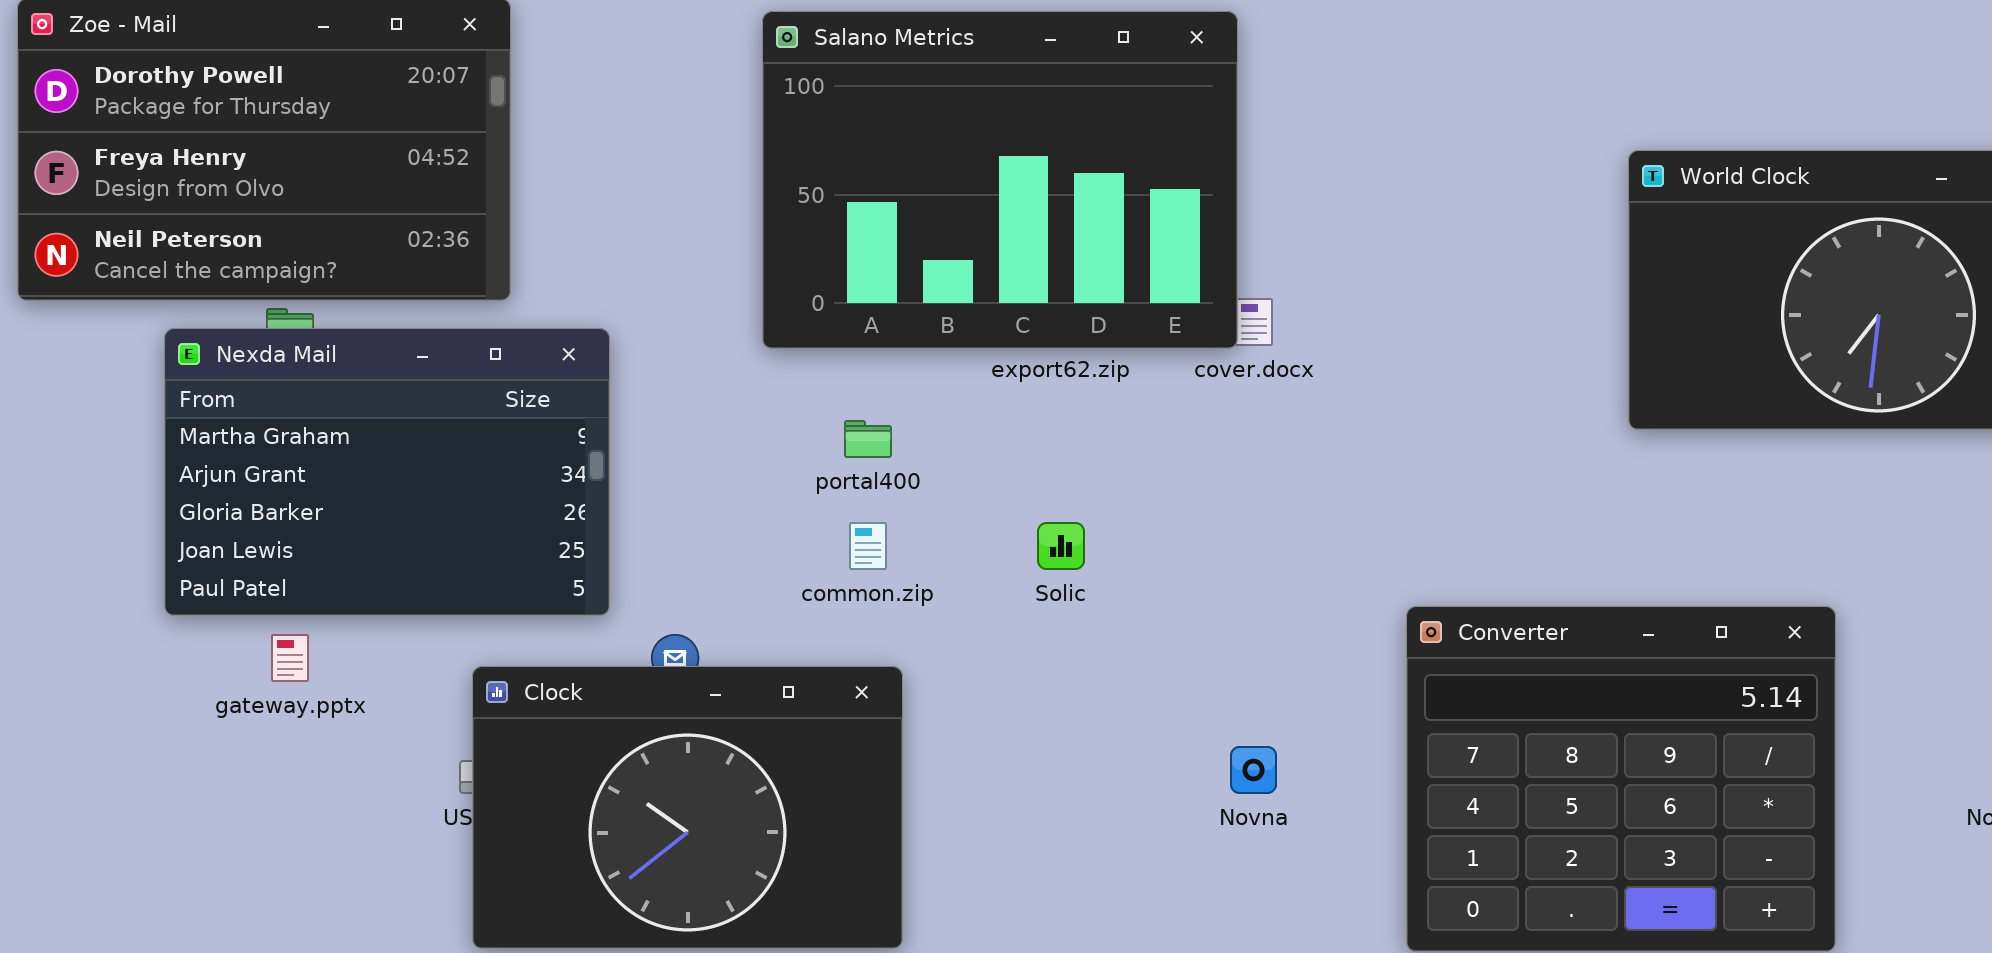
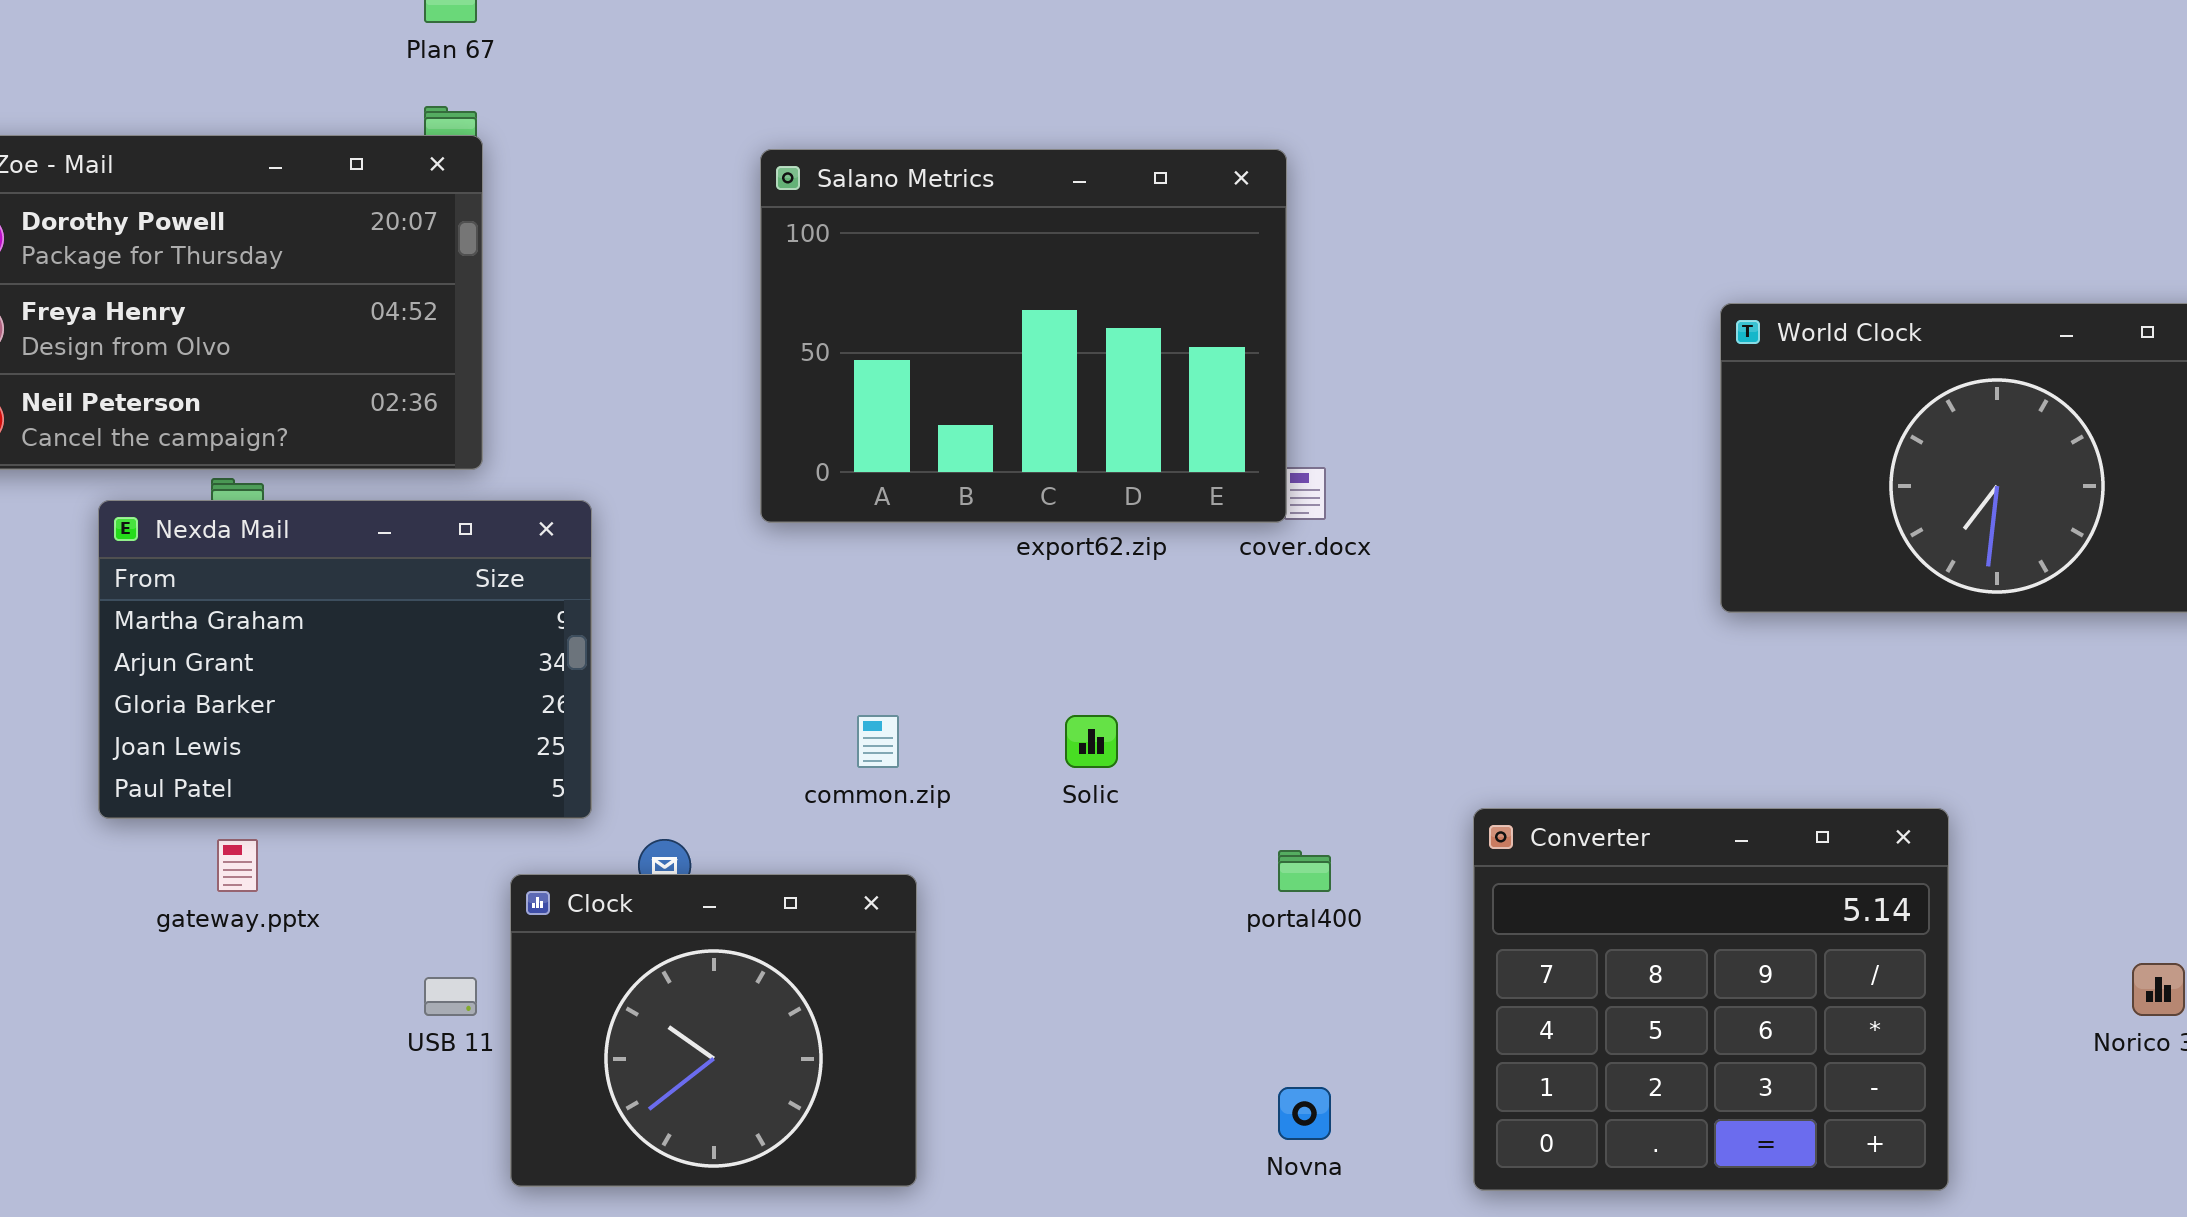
portal400: [844,420,892,458] -> [1278,850,1331,892], moved
Clock: [472,666,903,949] -> [510,874,917,1187], resized
Novna: [1230,746,1277,794] -> [1278,1087,1331,1140], moved

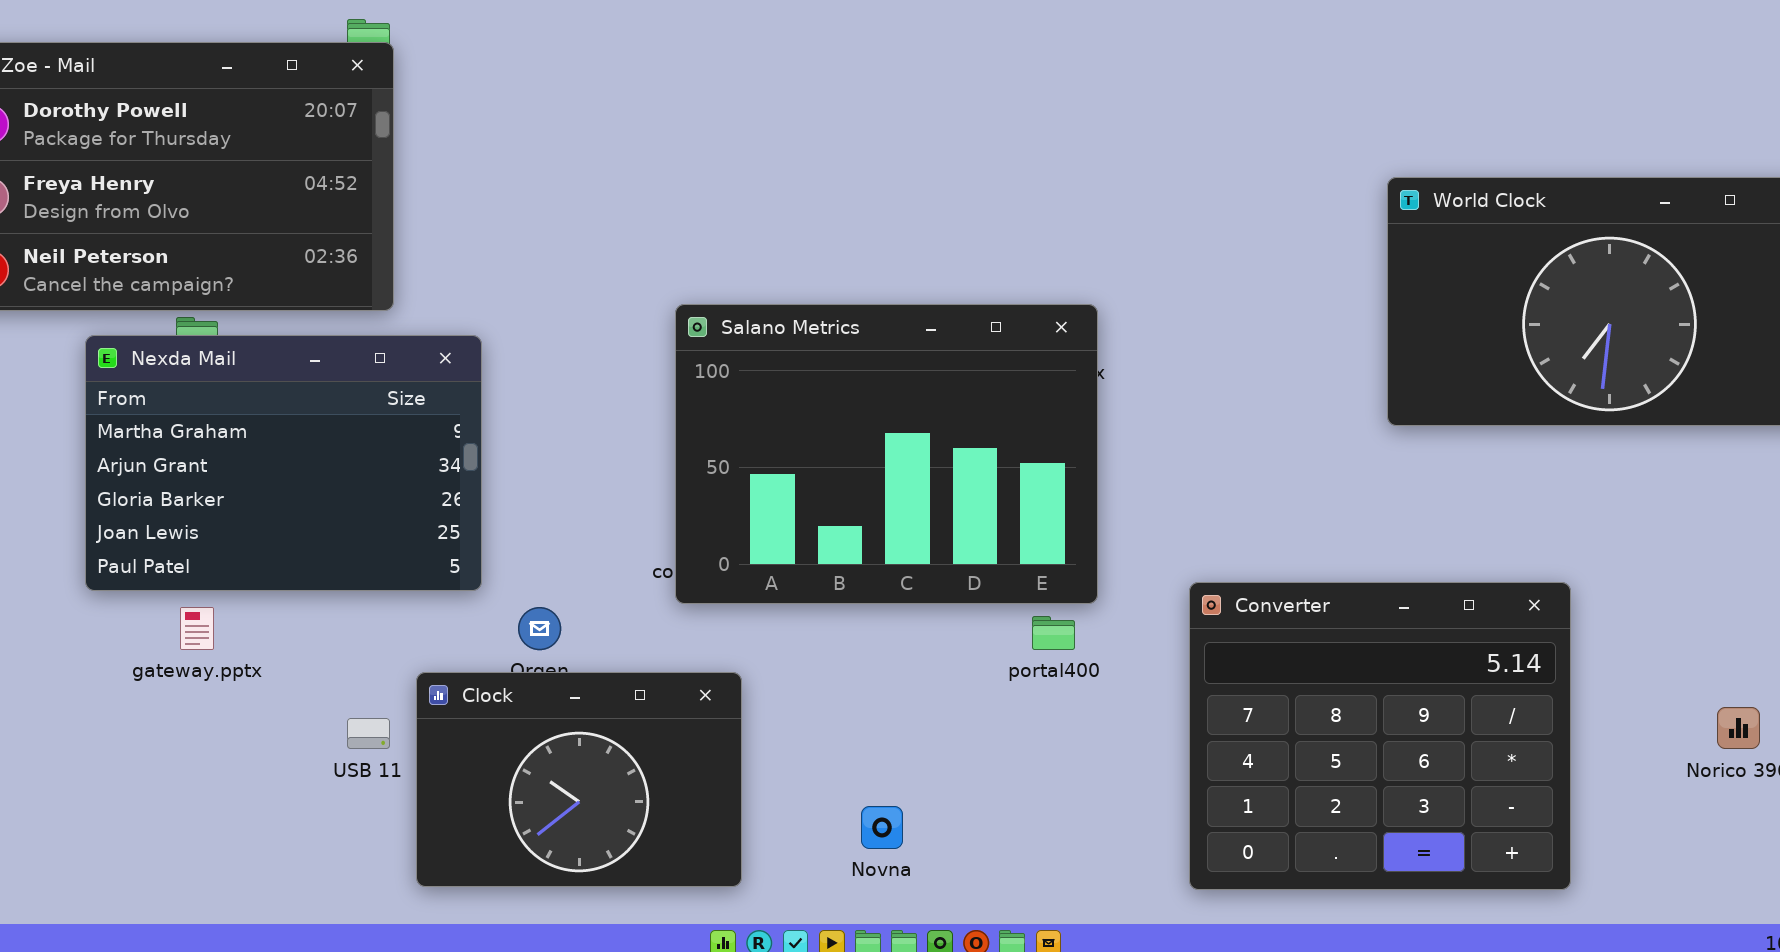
Salano Metrics: [760,149,1287,523] -> [675,304,1098,604], moved
Clock: [510,874,917,1187] -> [416,672,742,887], resized
Novna: [1278,1087,1331,1140] -> [861,806,903,849], moved

